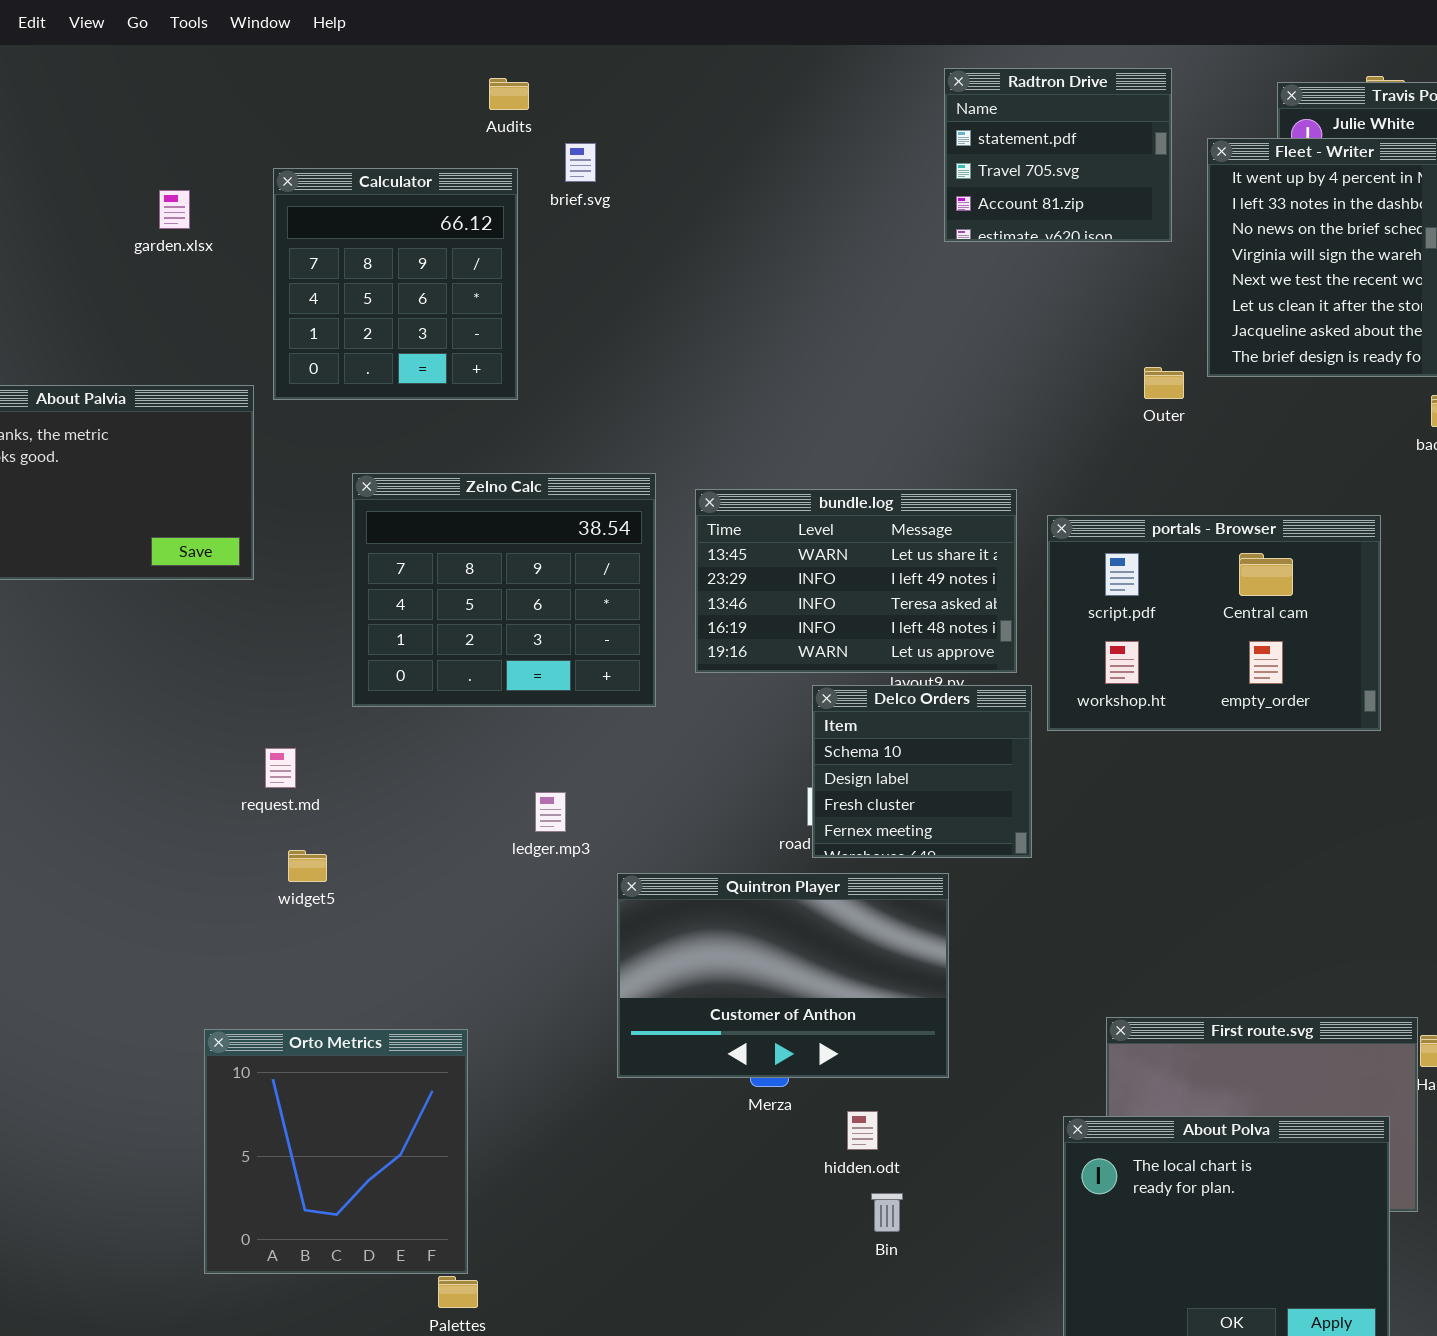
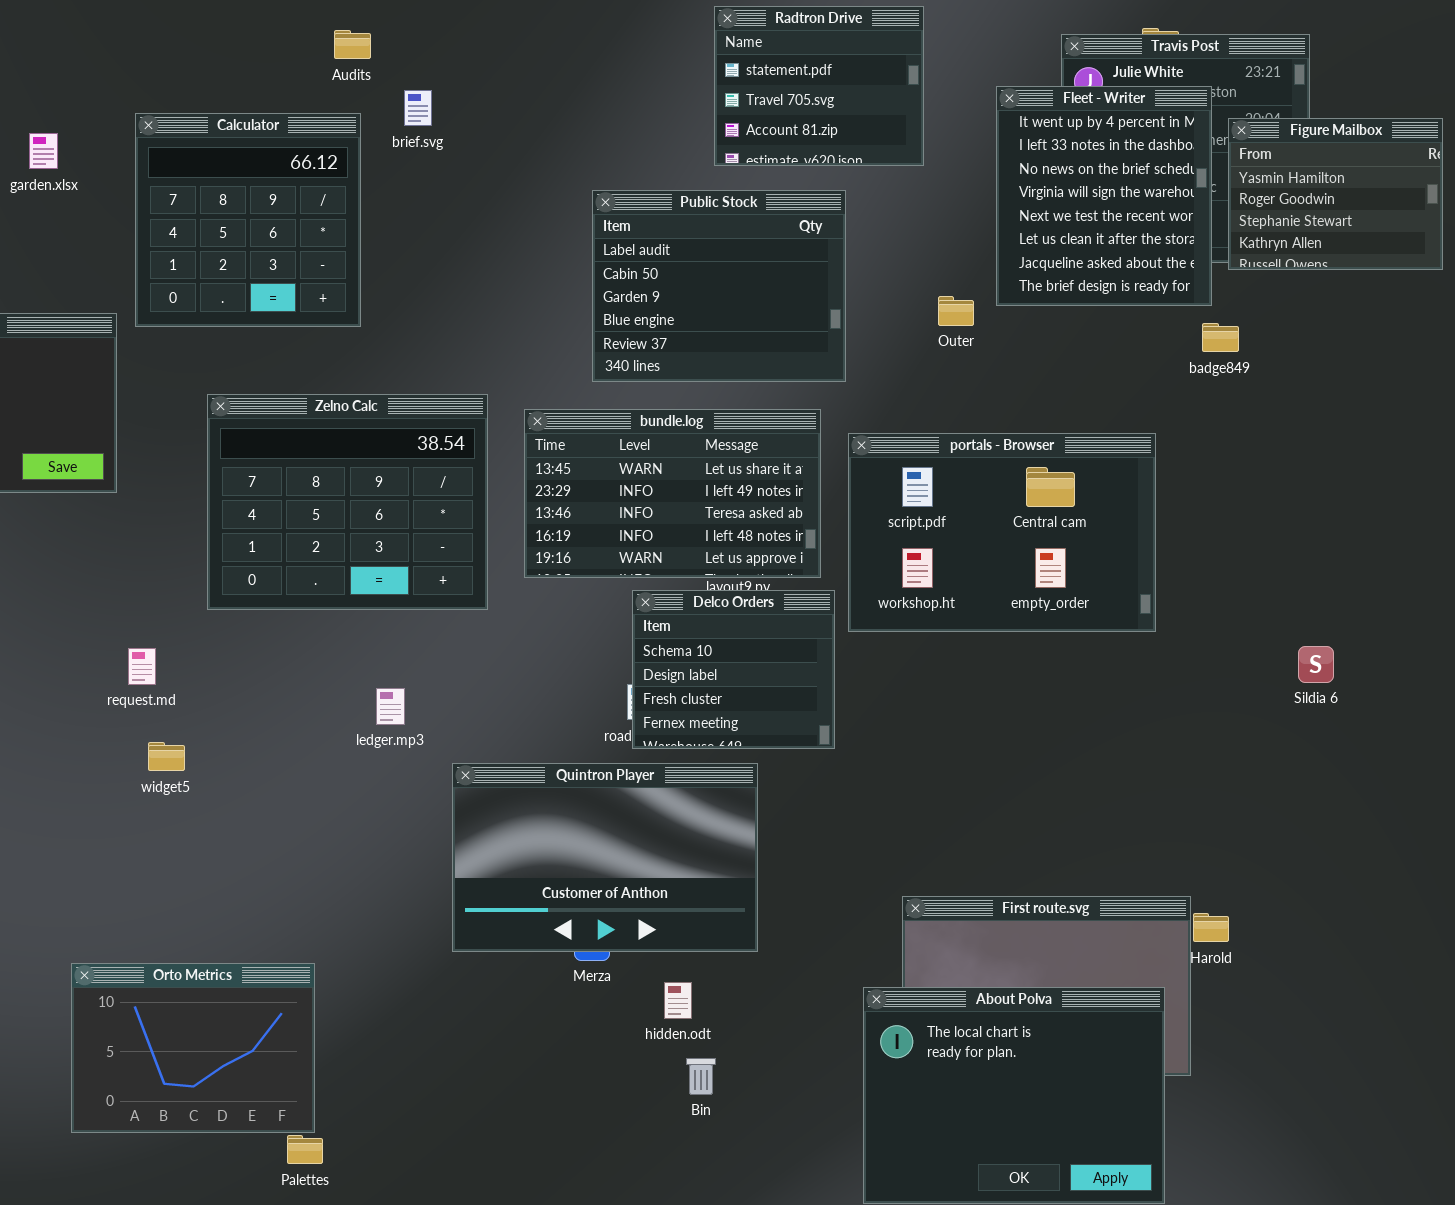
Radtron Drive: [944,68,1172,242] -> [714,6,924,166], moved
Public Stock: none -> [592,190,846,382], opened
Orto Metrics: [204,1029,468,1274] -> [71,963,315,1133], resized

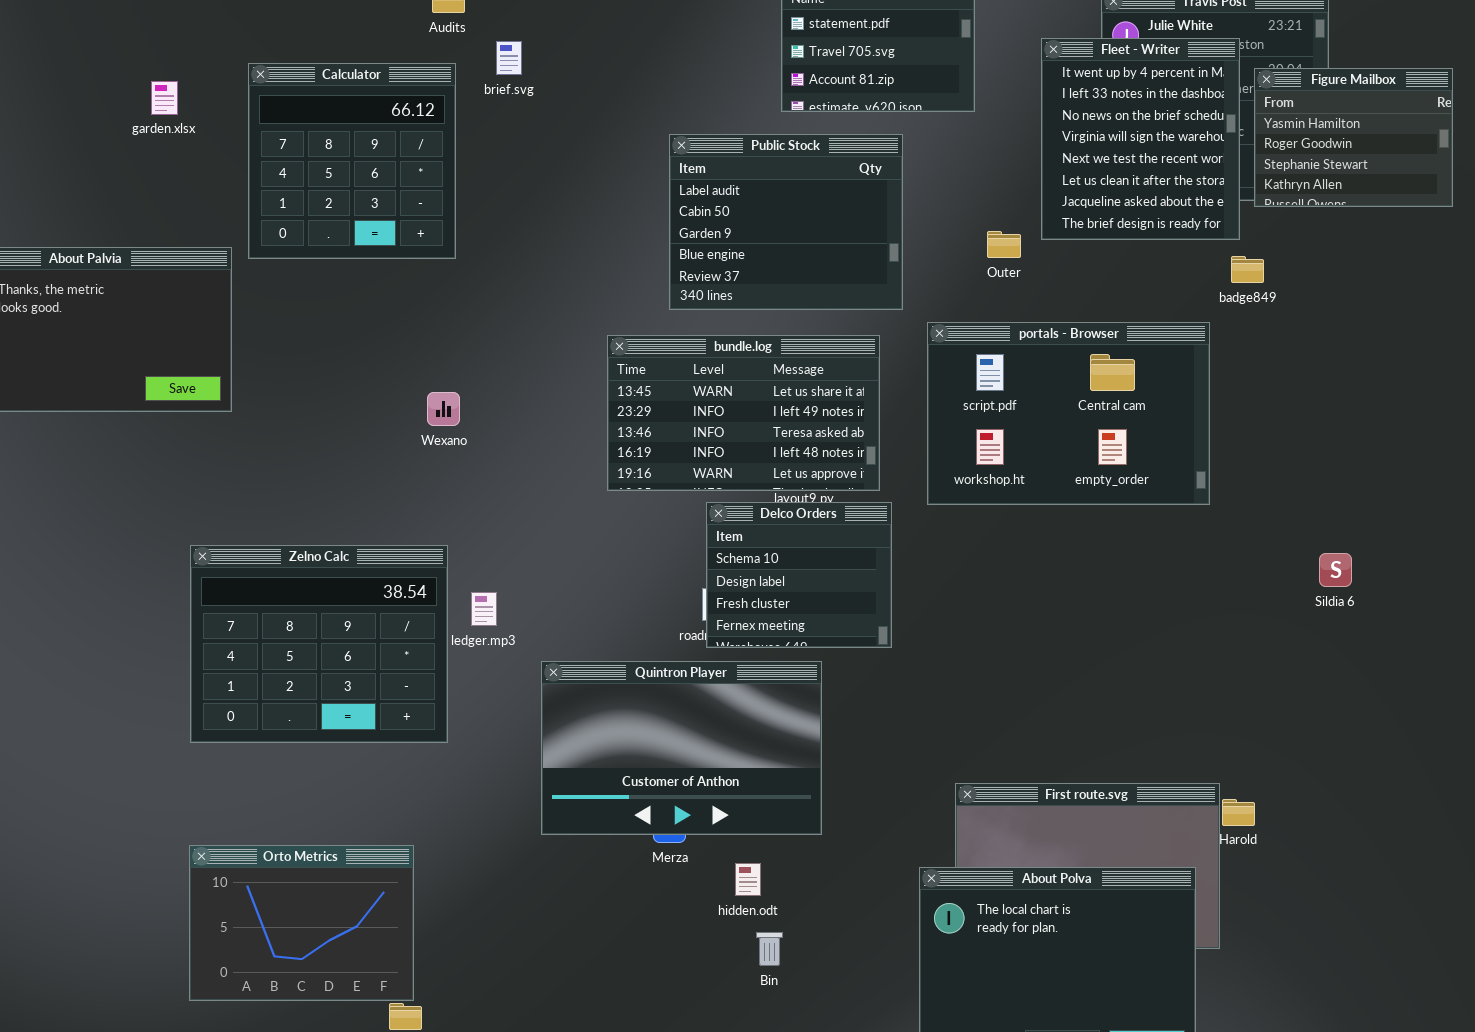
Zelno Calc: [207,394,488,610] -> [190,545,448,743], moved
portals - Browser: [848,433,1156,632] -> [927,322,1210,505], moved

